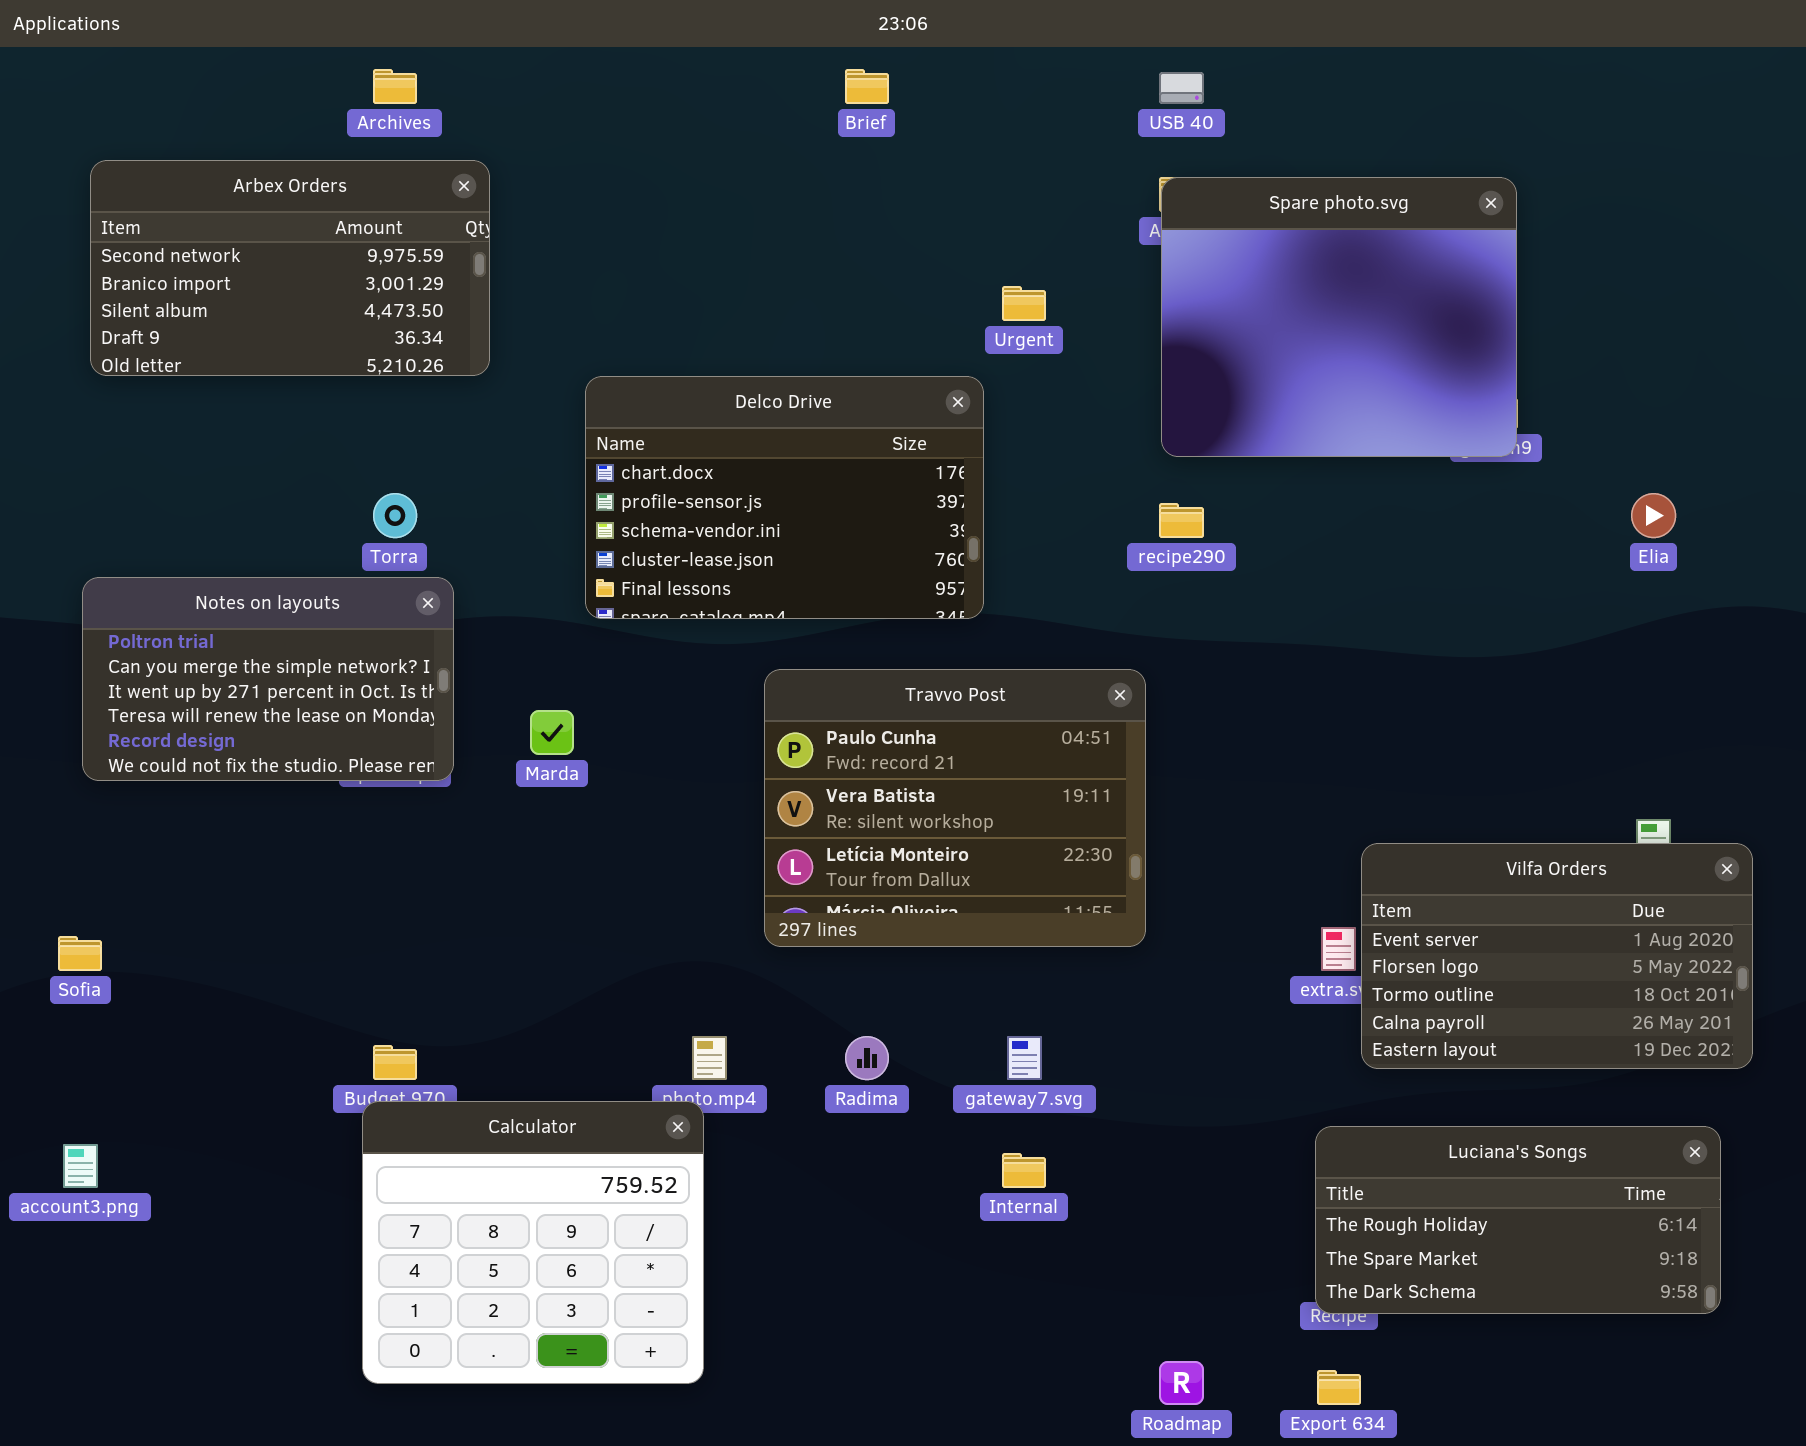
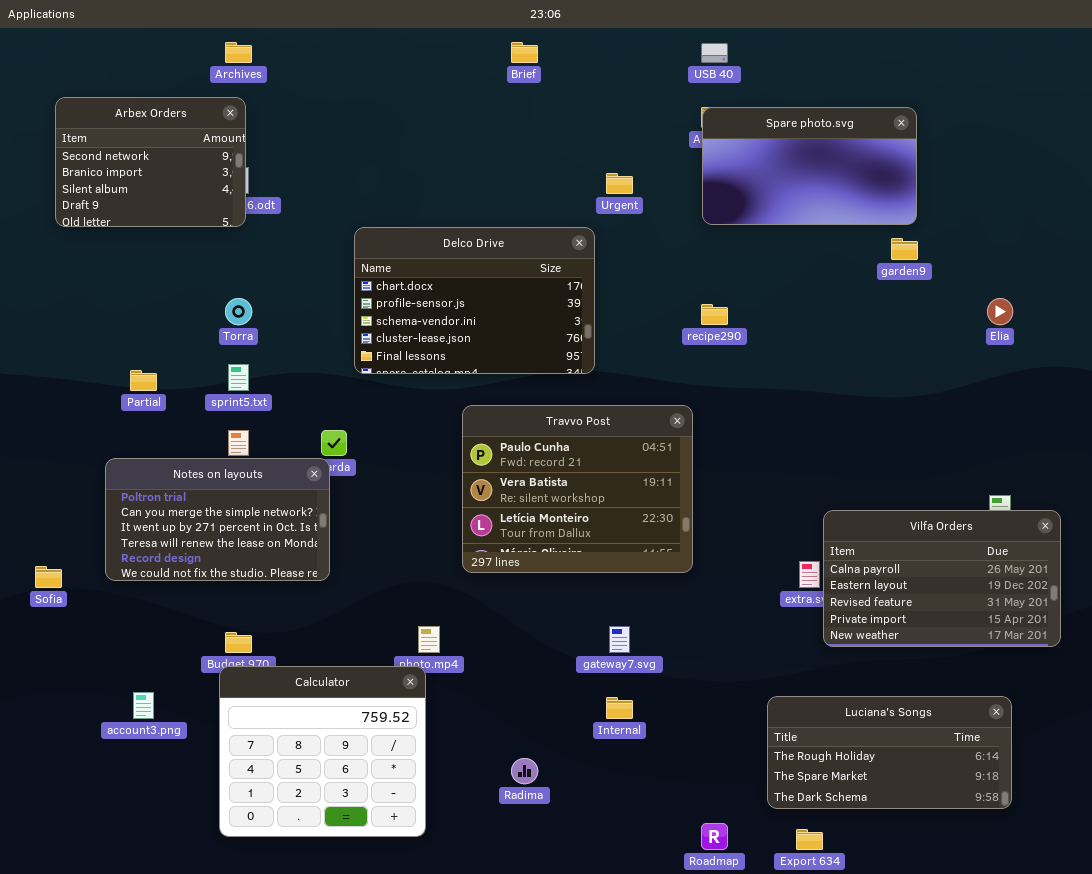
Arbex Orders: [90,160,490,376] -> [55,97,246,227], resized
Spare photo.svg: [1161,177,1517,457] -> [702,107,917,225], resized
Notes on layouts: [82,577,454,781] -> [105,458,330,581], moved
Vilfa Orders: [1361,843,1753,1069] -> [823,510,1061,647], scrolled down 3 rows
Radima: [845,1036,889,1080] -> [511,758,538,784], moved
Luciana's Songs: [1315,1126,1721,1314] -> [767,696,1012,809], moved
account3.png: [63,1144,98,1188] -> [133,692,154,719], moved

